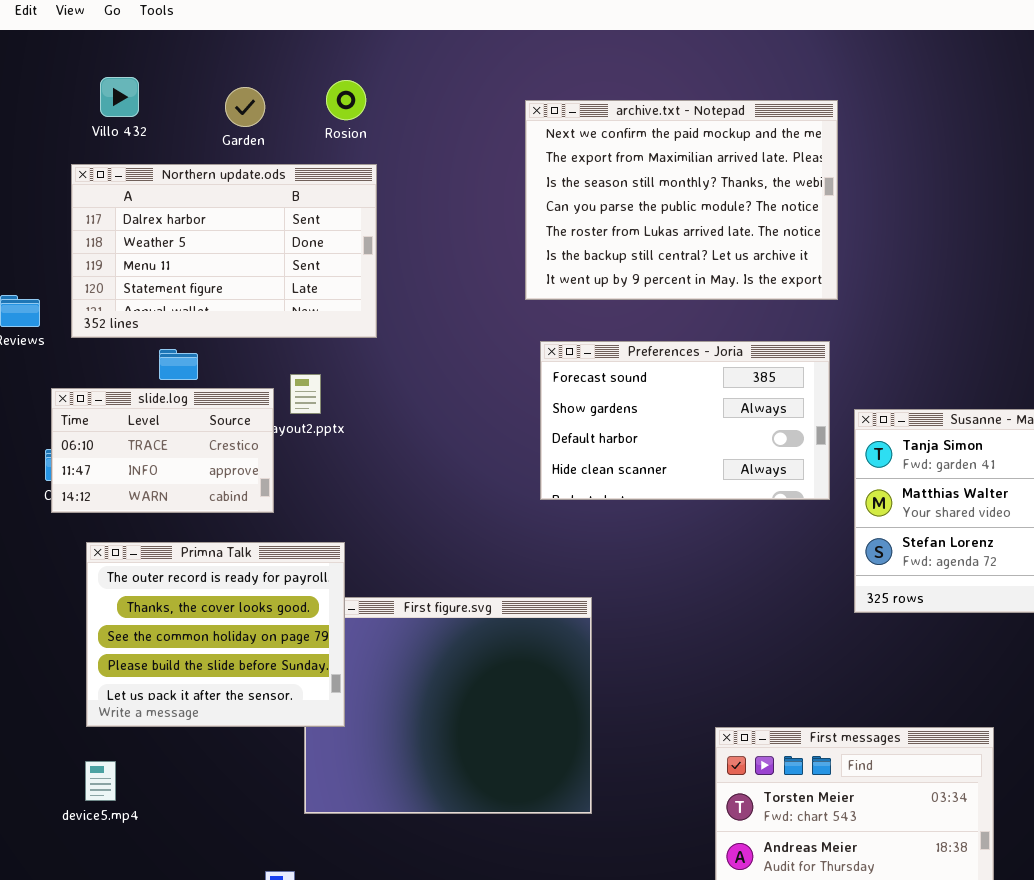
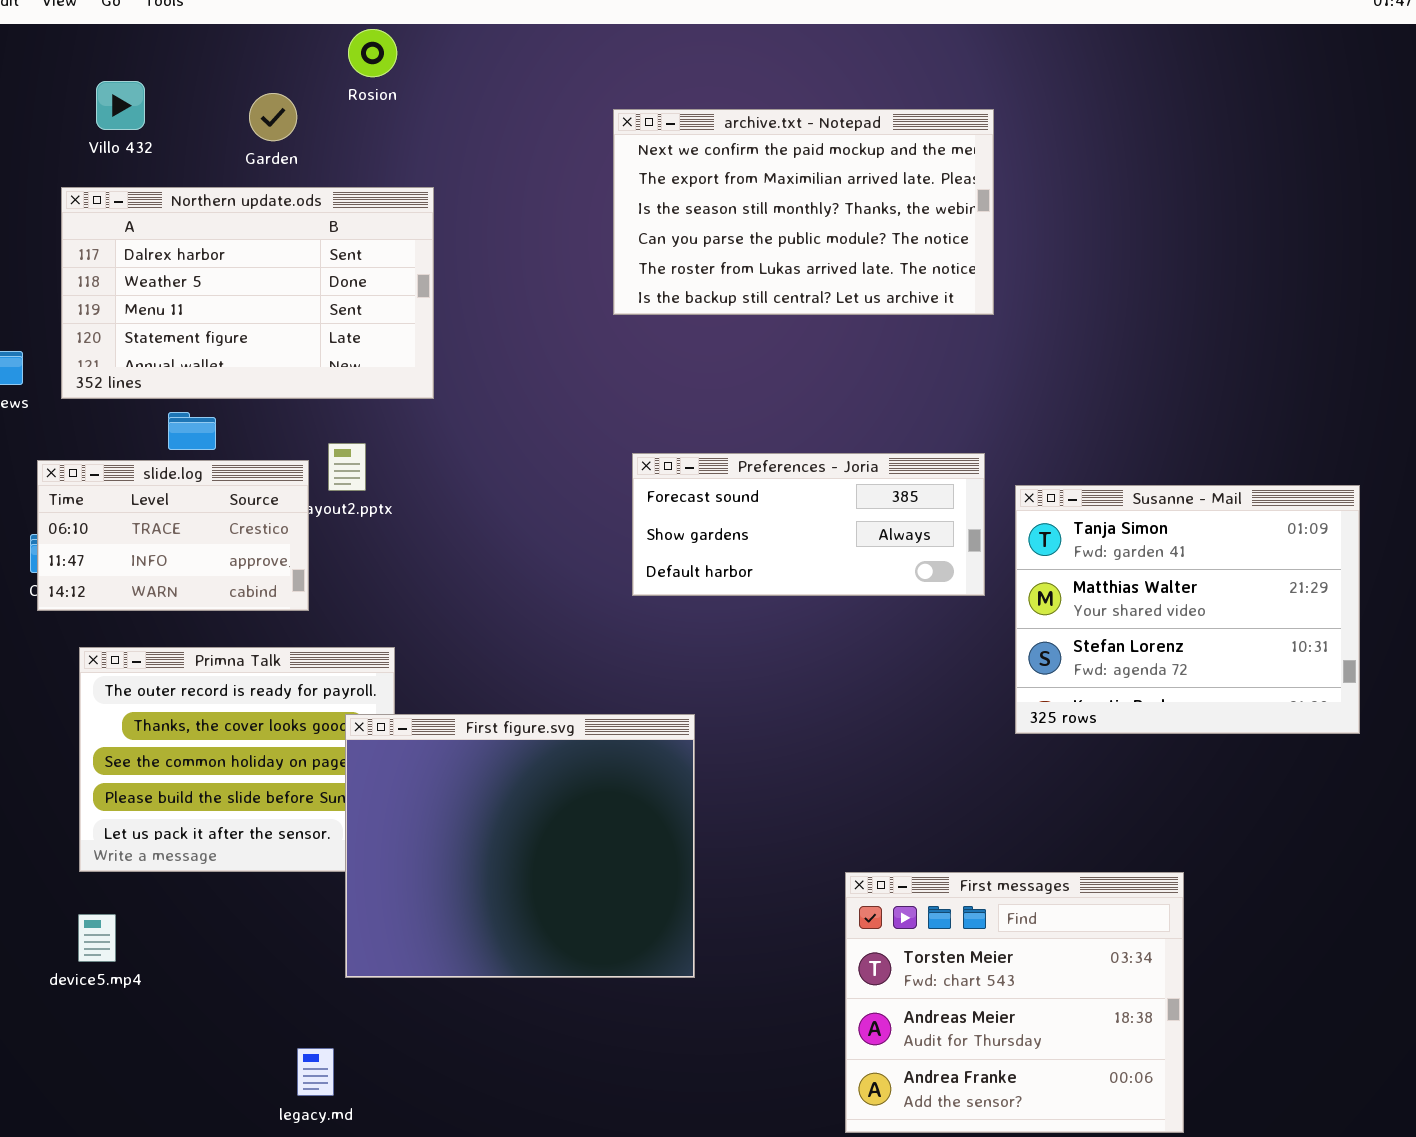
Rosion: [326,80,366,120] -> [348,29,397,77], moved
archive.txt - Notepad: [525,100,838,300] -> [613,109,994,315], resized
Preferences - Joria: [540,341,830,500] -> [632,453,985,596], resized
First figure.svg: [304,597,592,814] -> [345,714,695,978], raised

